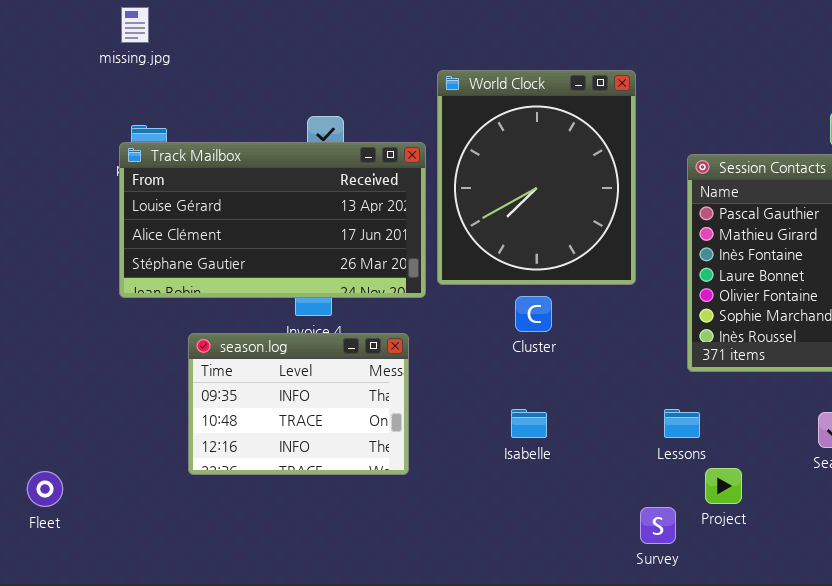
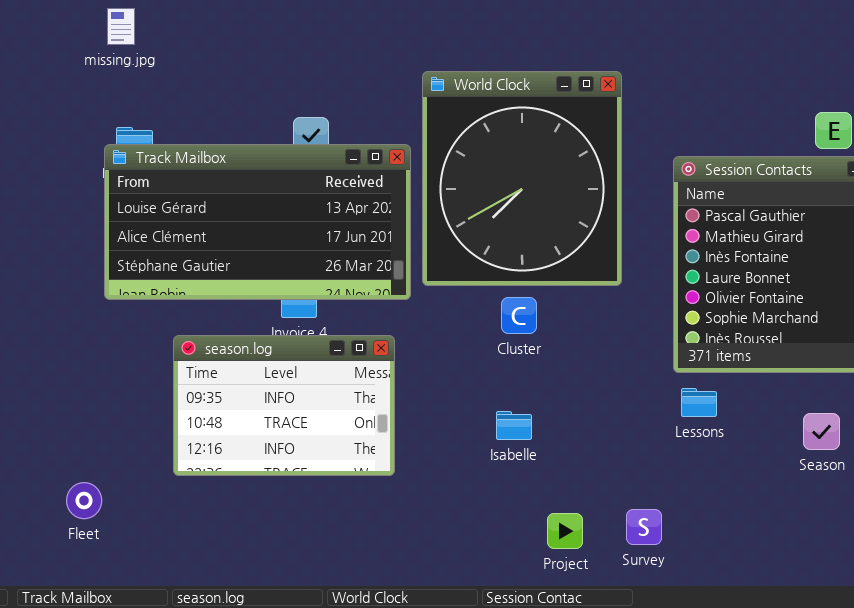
Lessons: [664,409,700,438] -> [681,388,717,417], moved
Project: [705,468,742,504] -> [547,513,583,549], moved
Fleet: [27,471,63,507] -> [66,482,102,519], moved

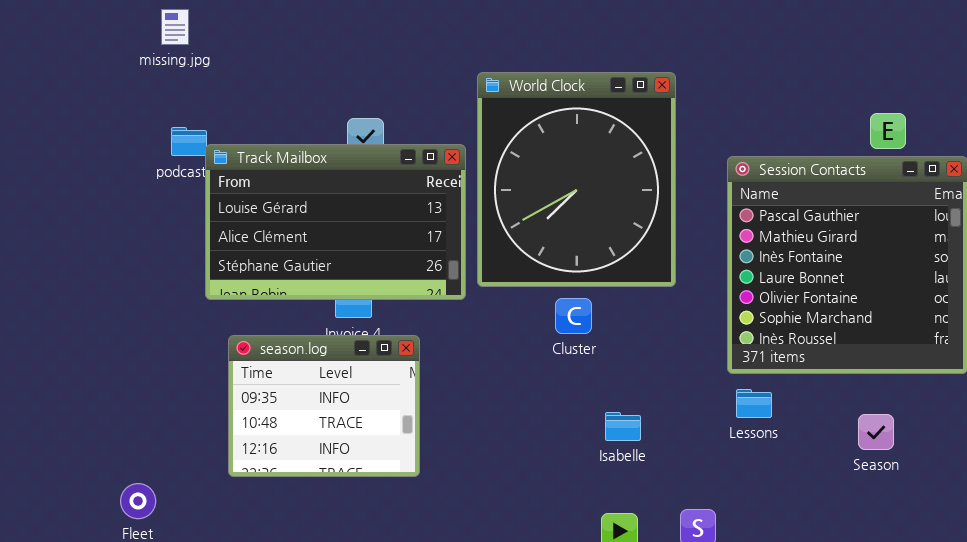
Track Mailbox: [104,144,411,300] -> [205,144,466,300], resized
season.log: [173,335,395,476] -> [228,335,420,477], resized
Isabelle: [496,411,532,440] -> [605,412,641,441], moved

